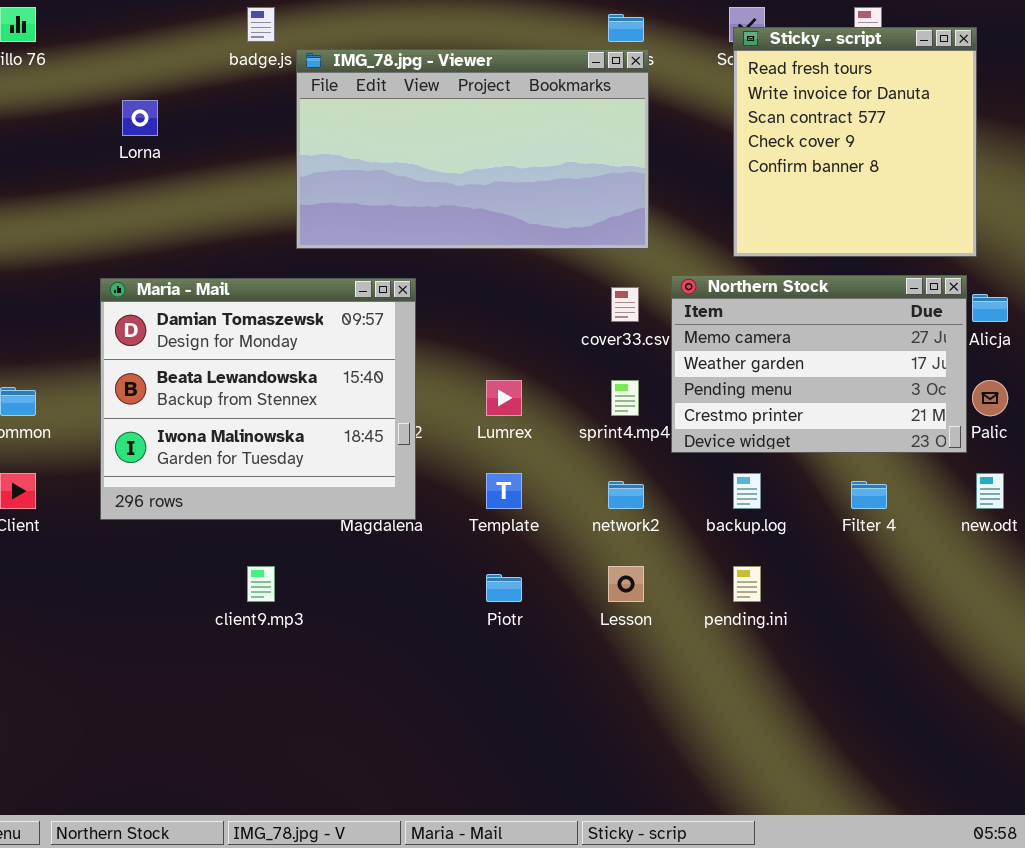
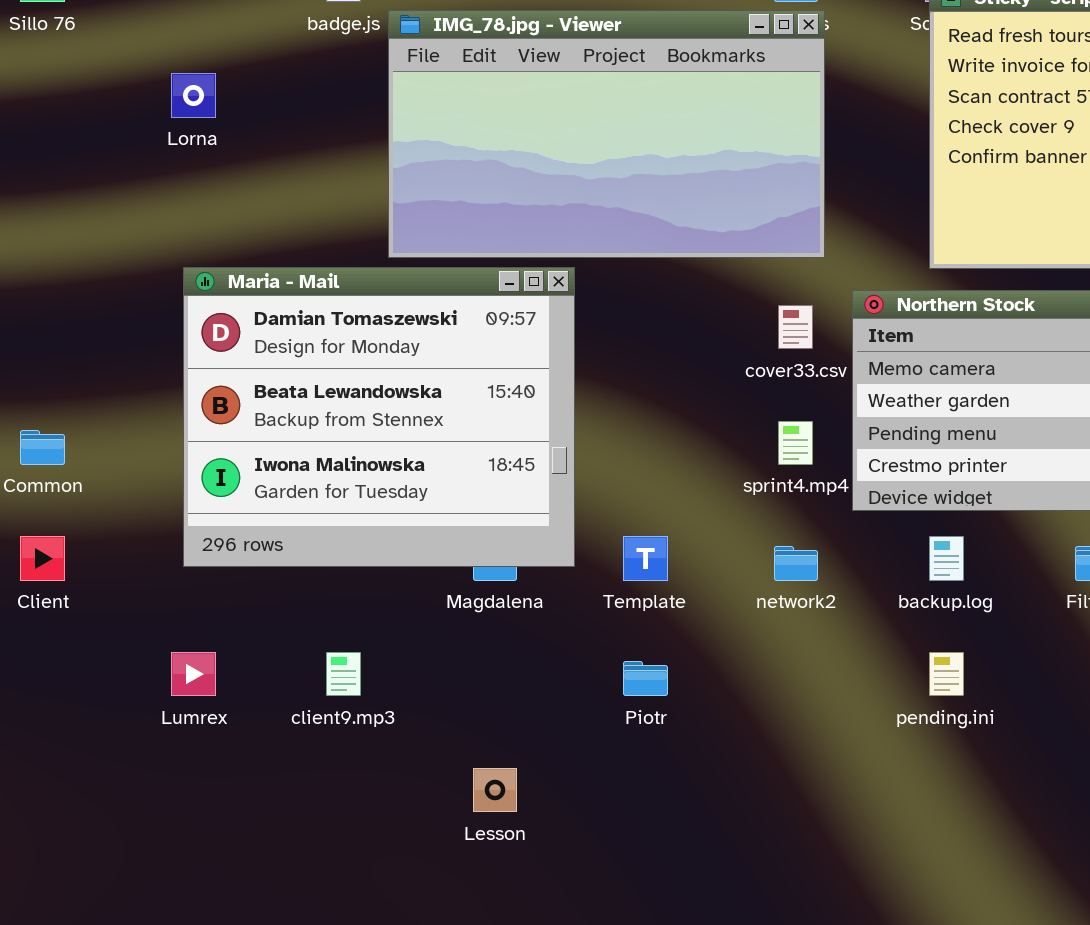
Maria - Mail: [100,278,416,520] -> [183,267,575,567], moved
Lumrex: [486,380,522,416] -> [171,652,216,696], moved
Lesson: [608,566,644,602] -> [473,768,517,812], moved

